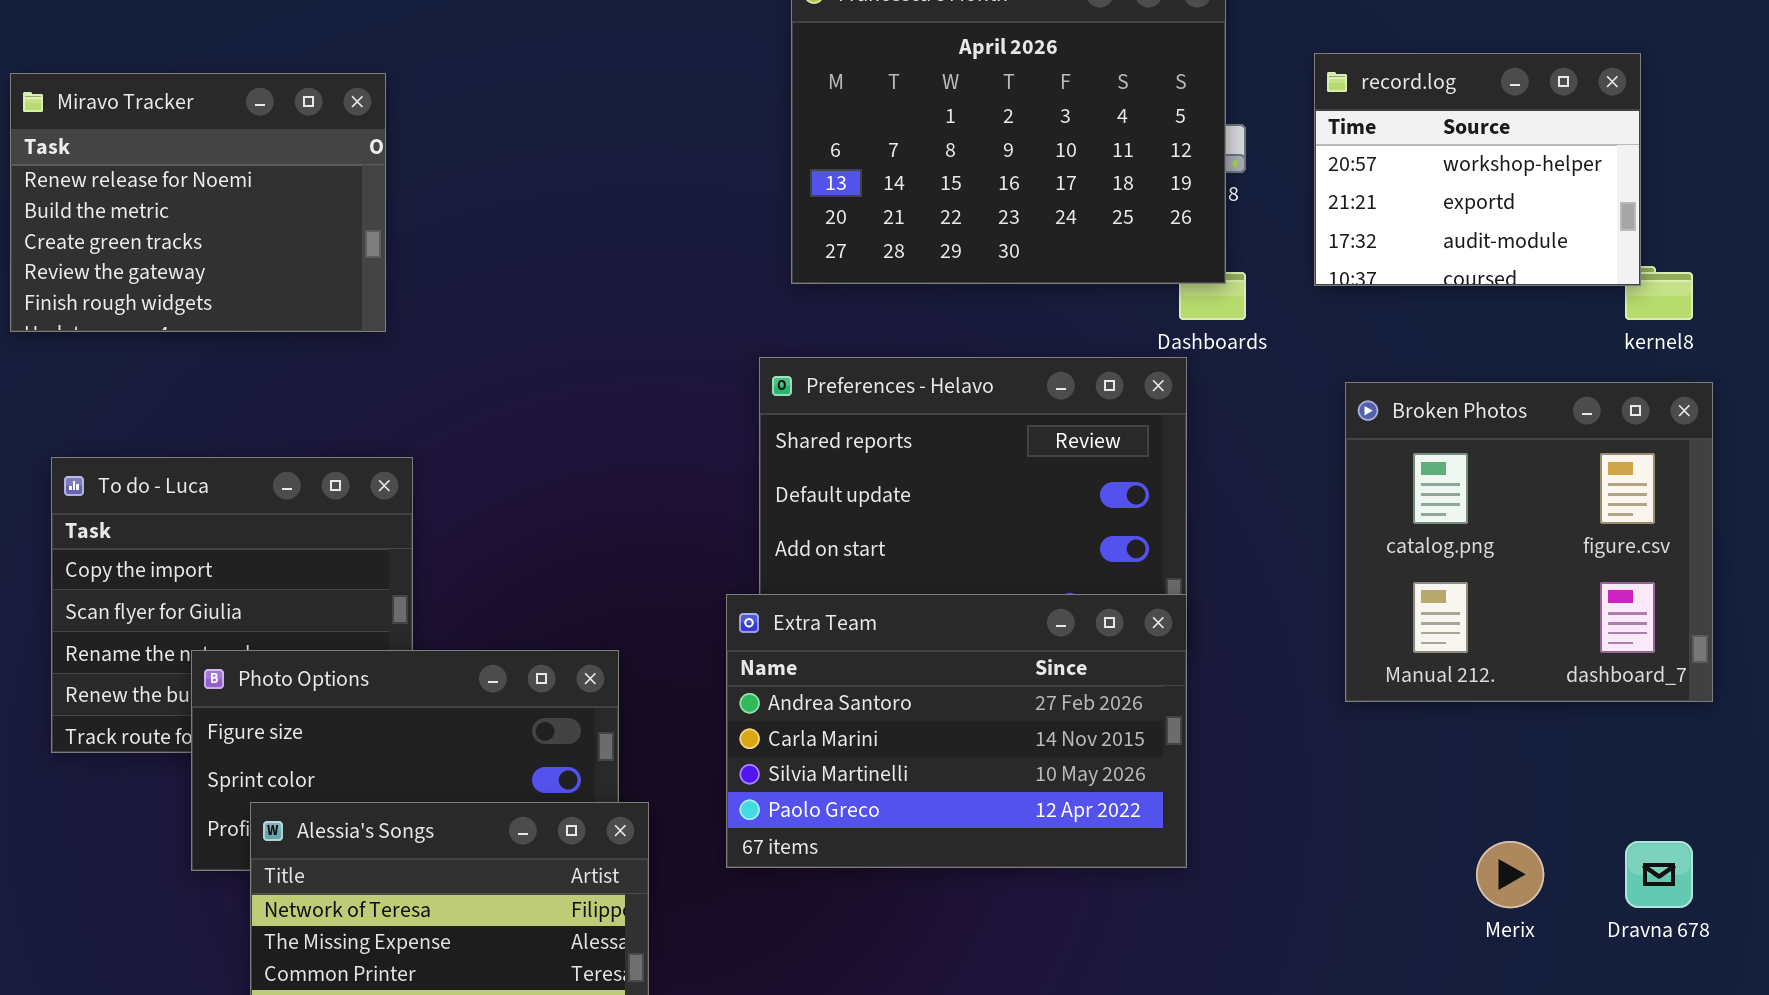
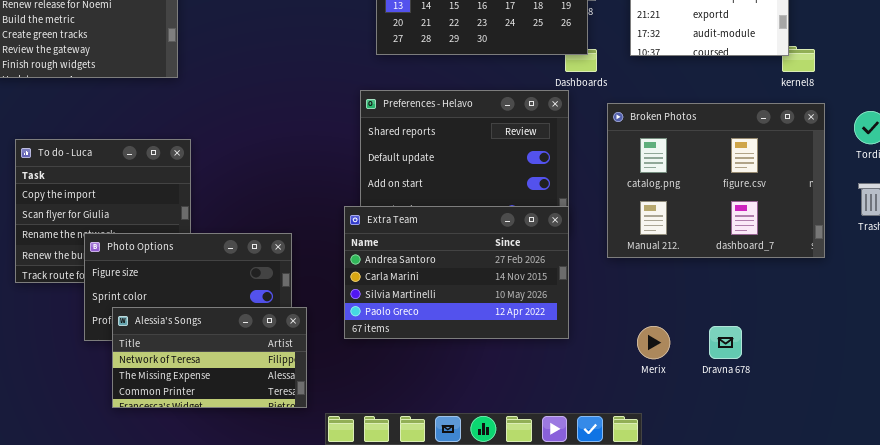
Broken Photos: [1345,382,1713,702] -> [607,103,825,258], resized
Merix: [1476,841,1544,908] -> [637,326,670,359], moved
Dravna 678: [1625,841,1693,908] -> [709,326,742,359], moved

